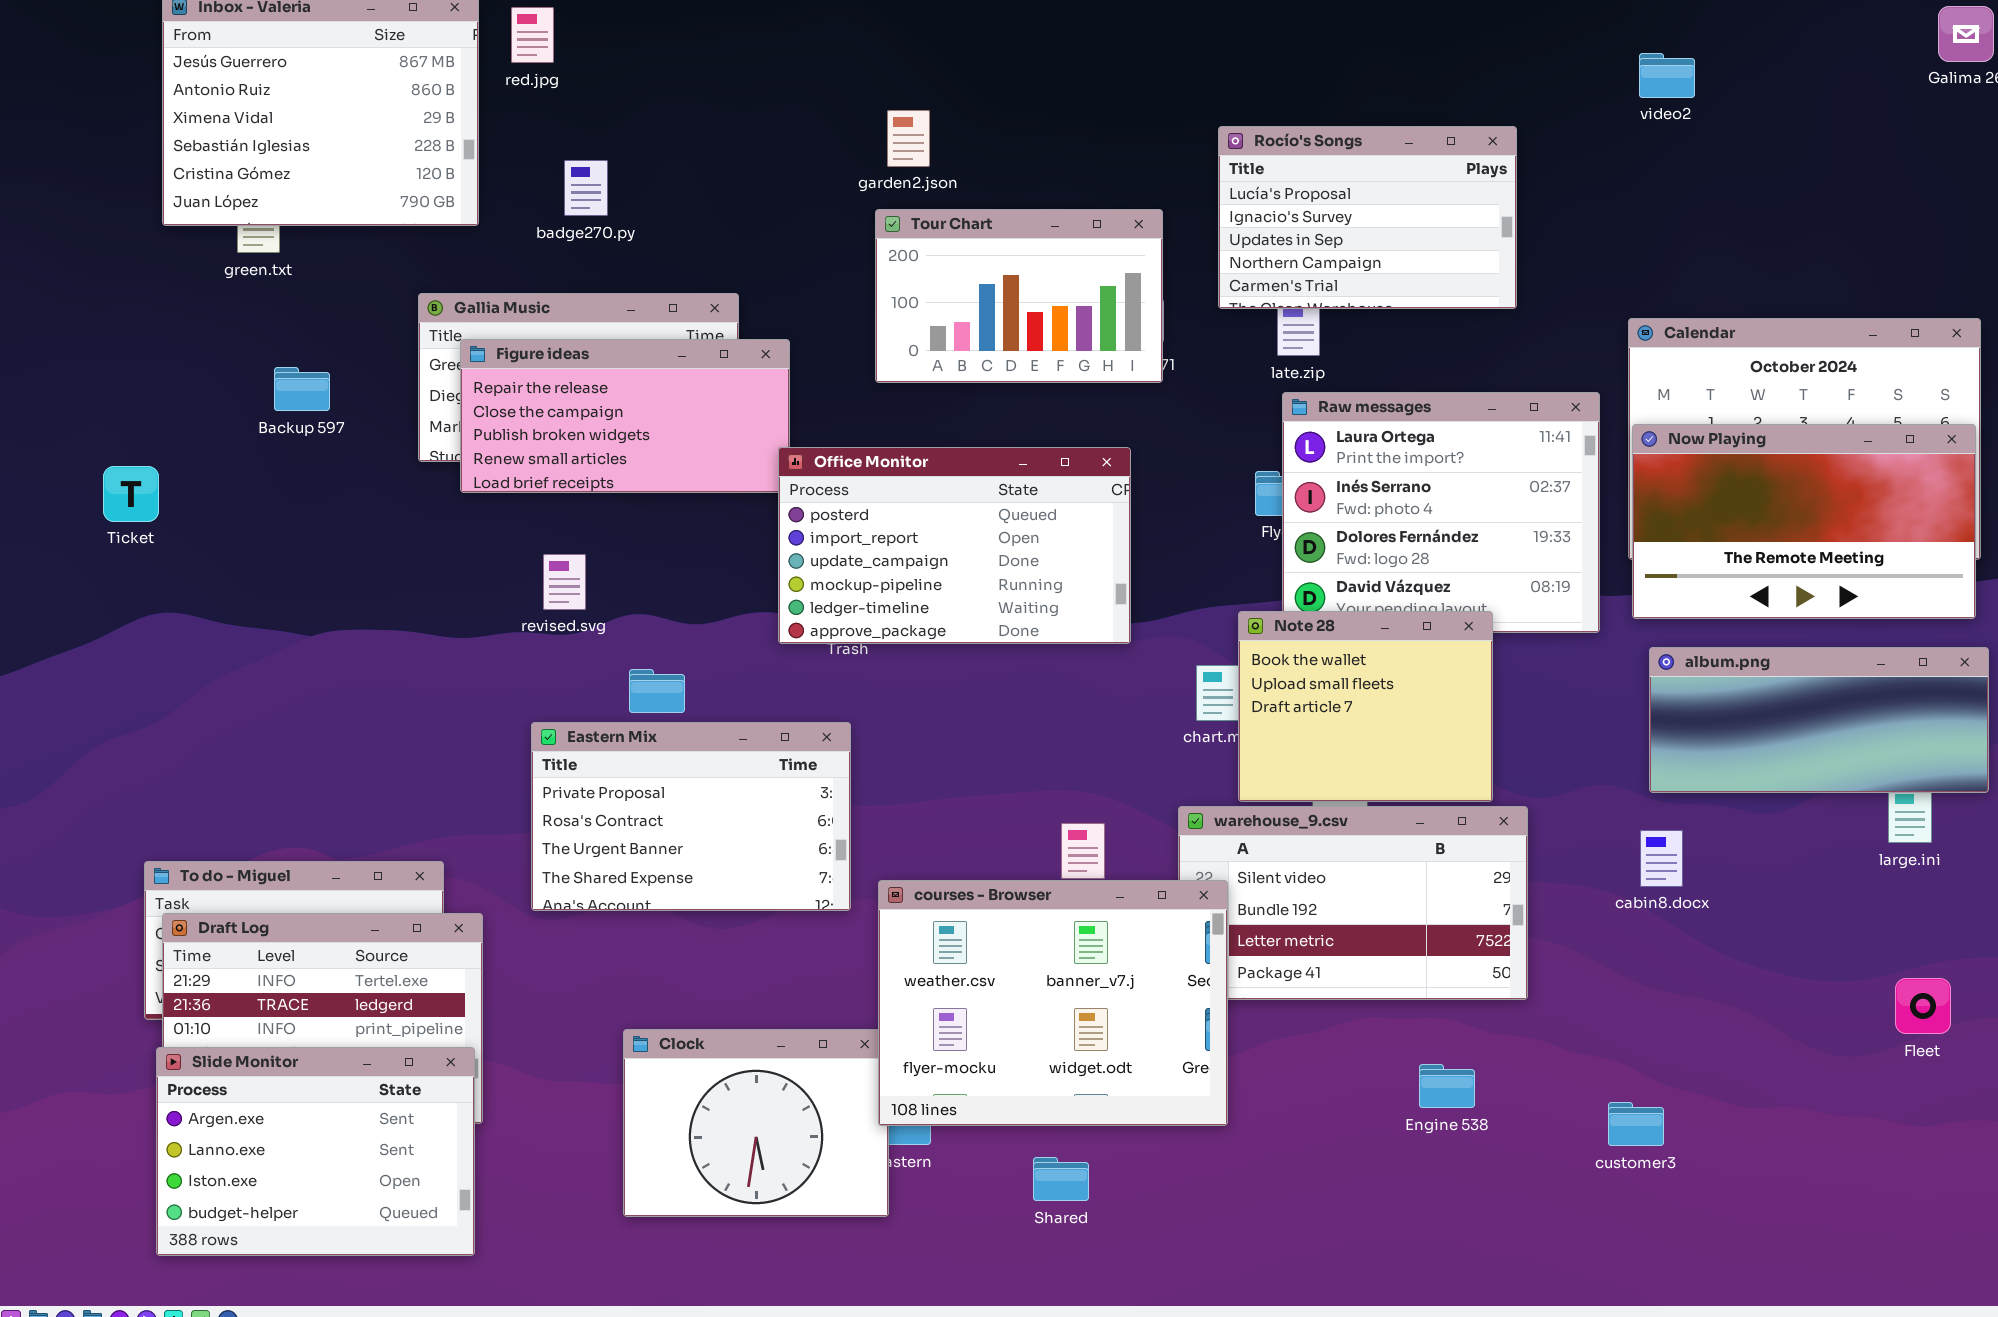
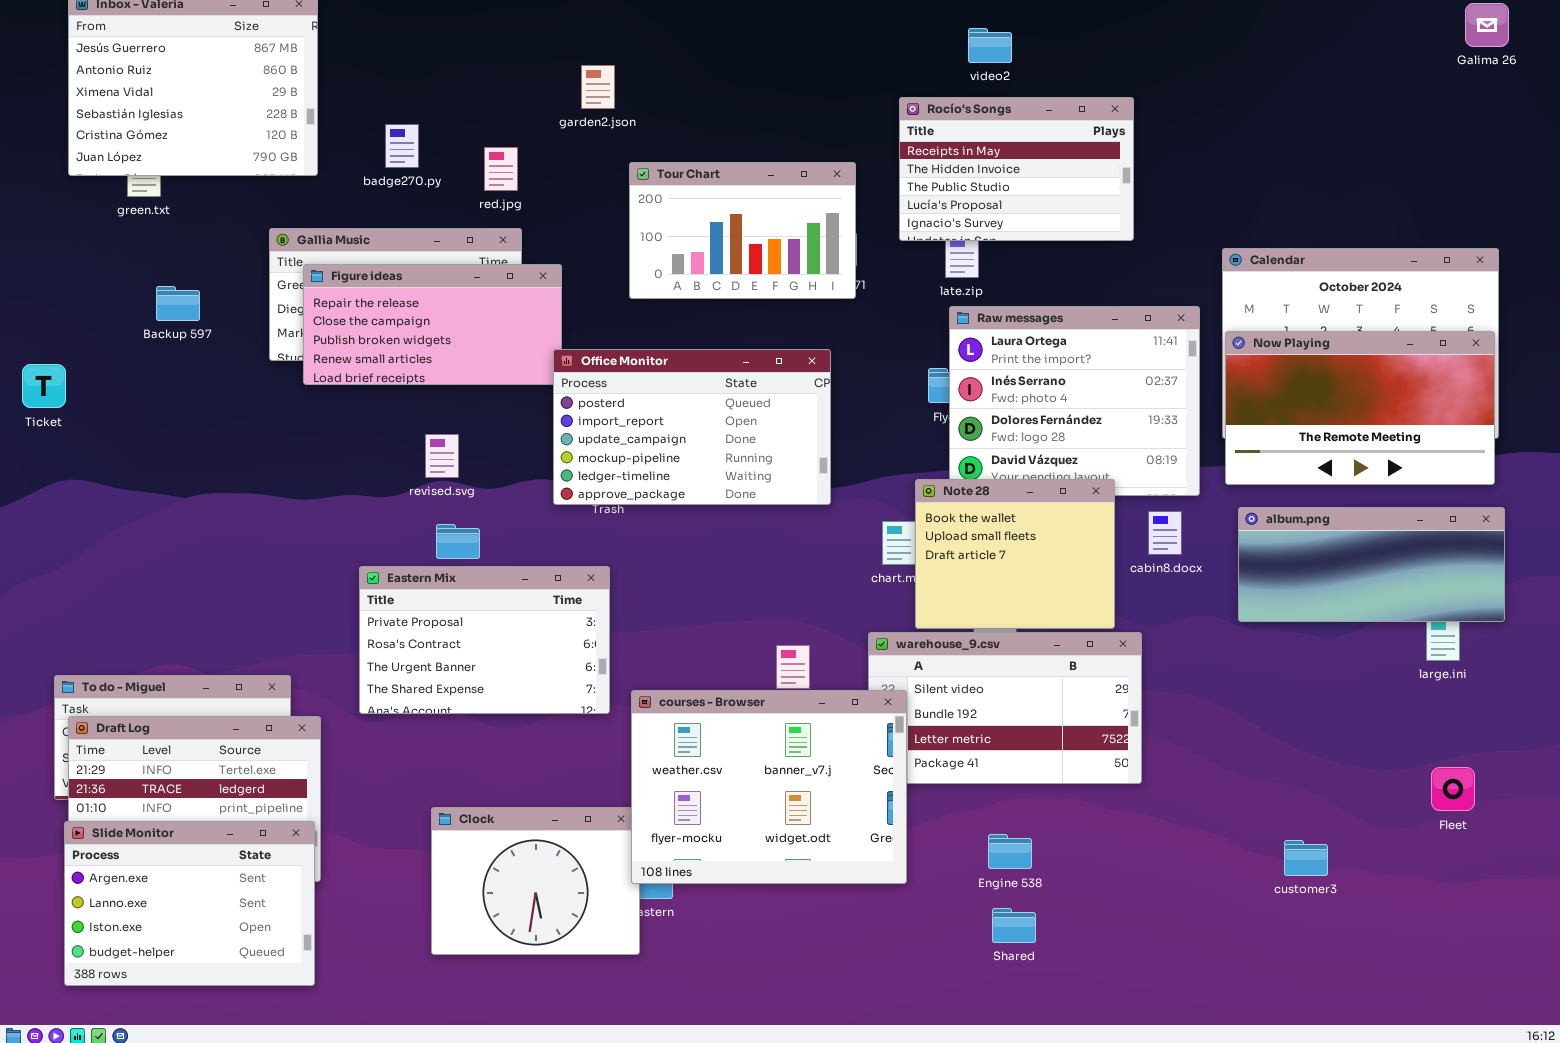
red.jpg: [511,7,554,63] -> [484,147,518,191], moved
video2: [1639,53,1695,98] -> [968,28,1012,63], moved
garden2.json: [887,110,930,167] -> [581,65,615,109], moved
Rocío's Songs: [1218,126,1517,309] -> [899,97,1134,241], scrolled up 3 rows
revised.svg: [543,554,586,610] -> [425,434,459,478], moved
cabin8.docx: [1640,830,1683,887] -> [1148,511,1182,555], moved
Engine 538: [1419,1064,1475,1108] -> [988,834,1032,869], moved
customer3: [1608,1102,1664,1146] -> [1284,840,1328,876], moved
Shared: [1033,1157,1089,1201] -> [992,908,1036,943], moved

